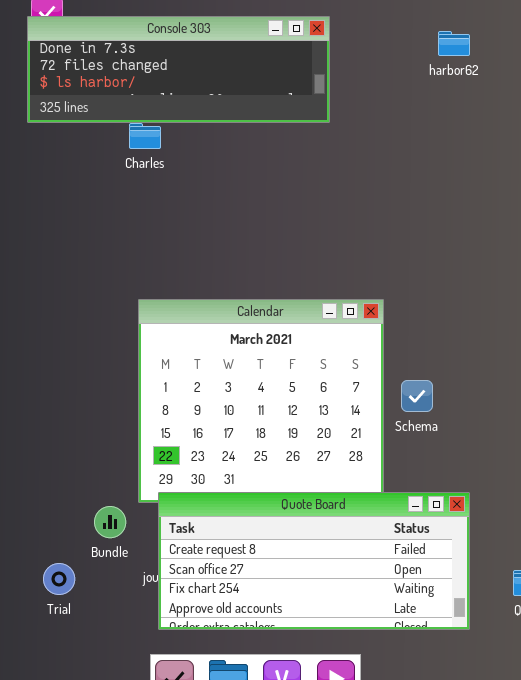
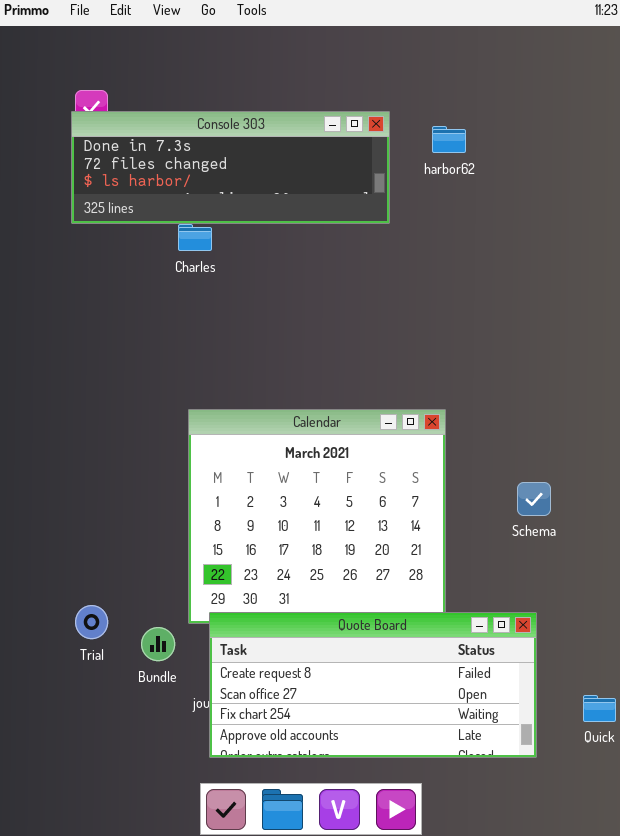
harbor62: [438,31,470,56] -> [432,126,466,153], moved
Schema: [401,380,433,412] -> [517,482,551,516], moved
Trial: [43,563,75,595] -> [75,605,108,639], moved

